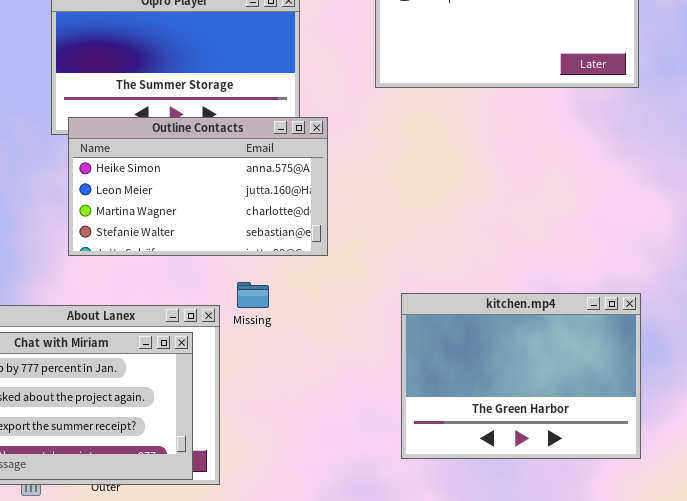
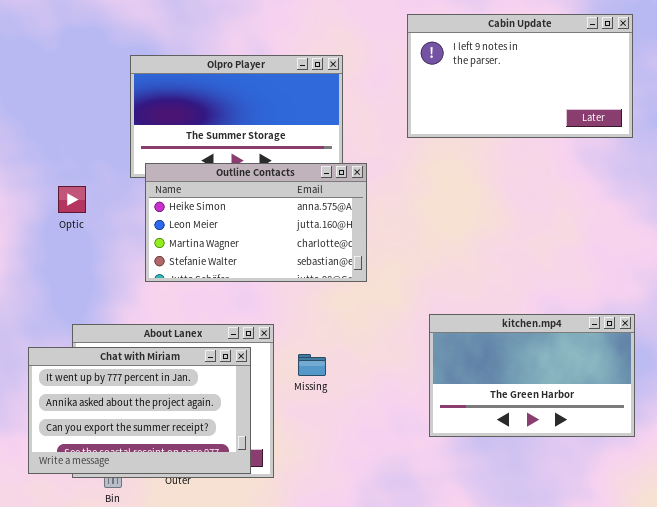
Missing: [237,282,269,308] -> [298,354,326,376], moved
kitchen.mp4: [401,293,641,459] -> [429,314,635,437], resized

